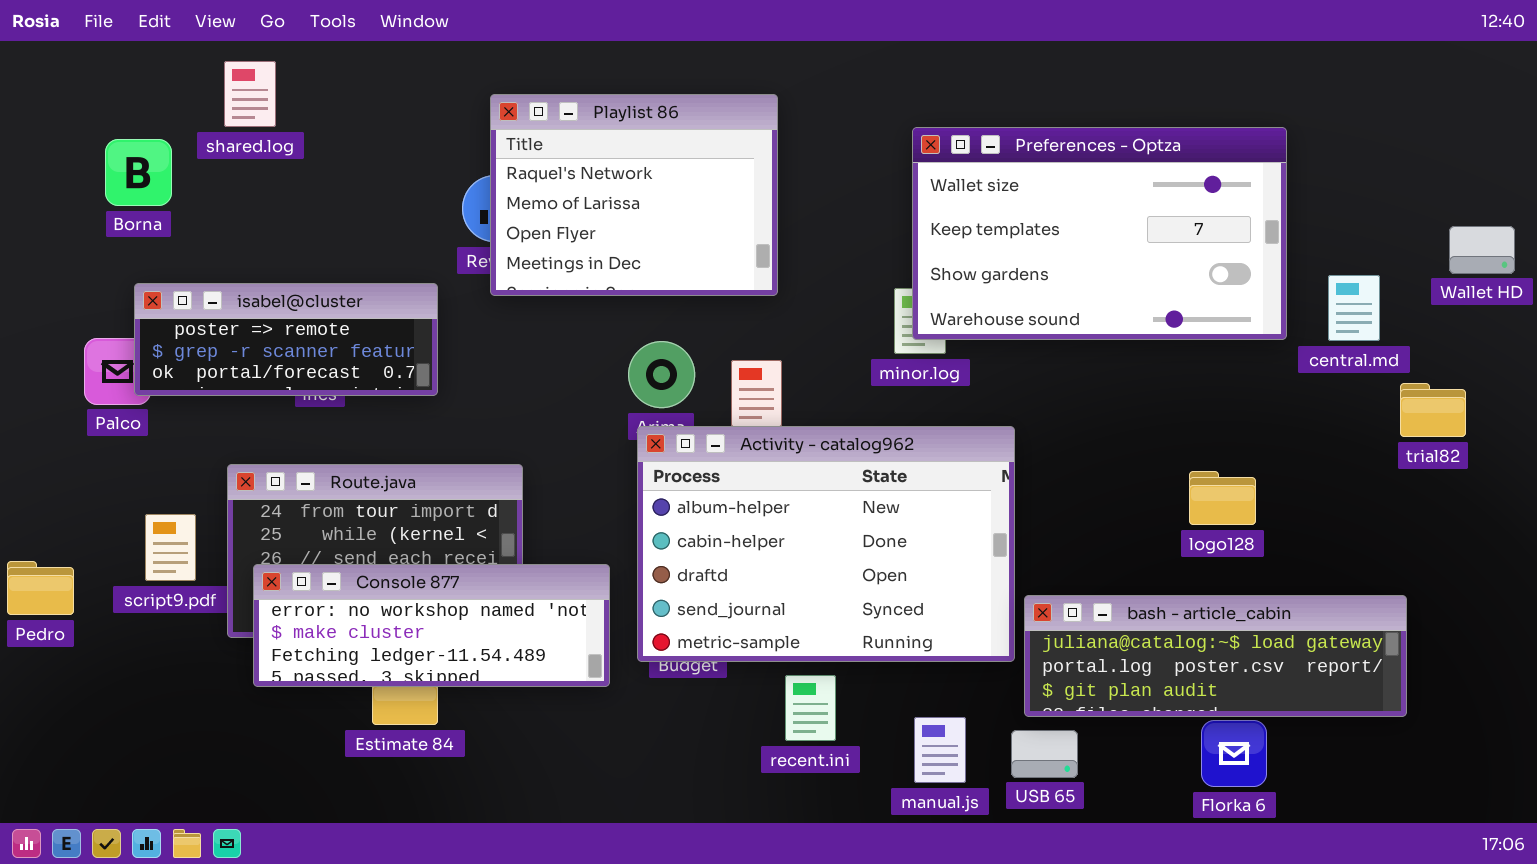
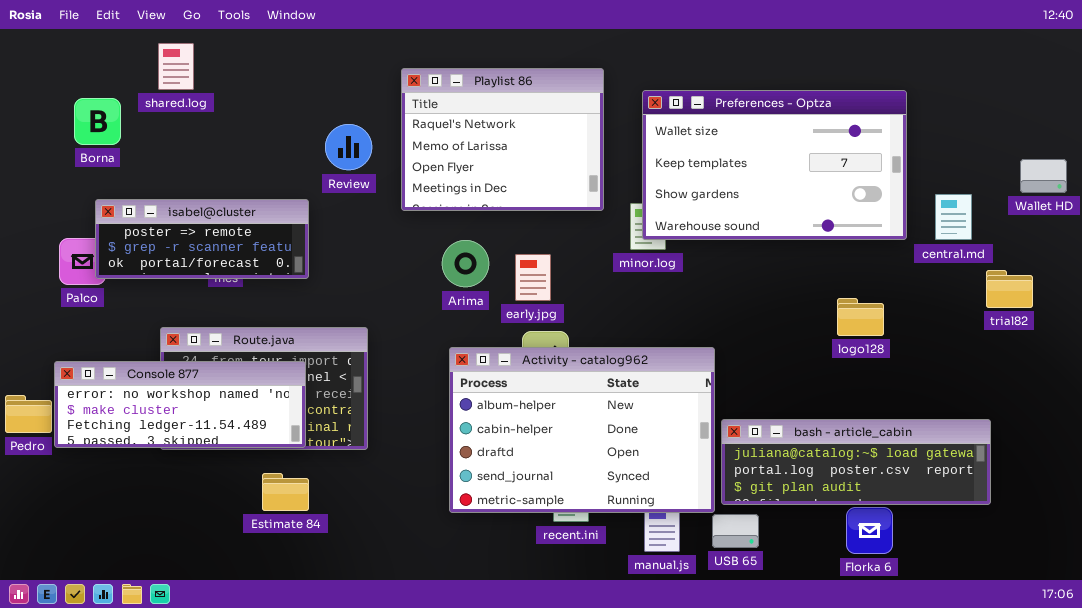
Playlist 86: [490,94,778,296] -> [401,68,604,211], moved
Activity - catalog962: [637,426,1015,662] -> [449,347,715,513], moved
logo128: [1189,471,1256,525] -> [837,298,884,336], moved
Console 877: [253,564,610,687] -> [54,361,306,448], moved

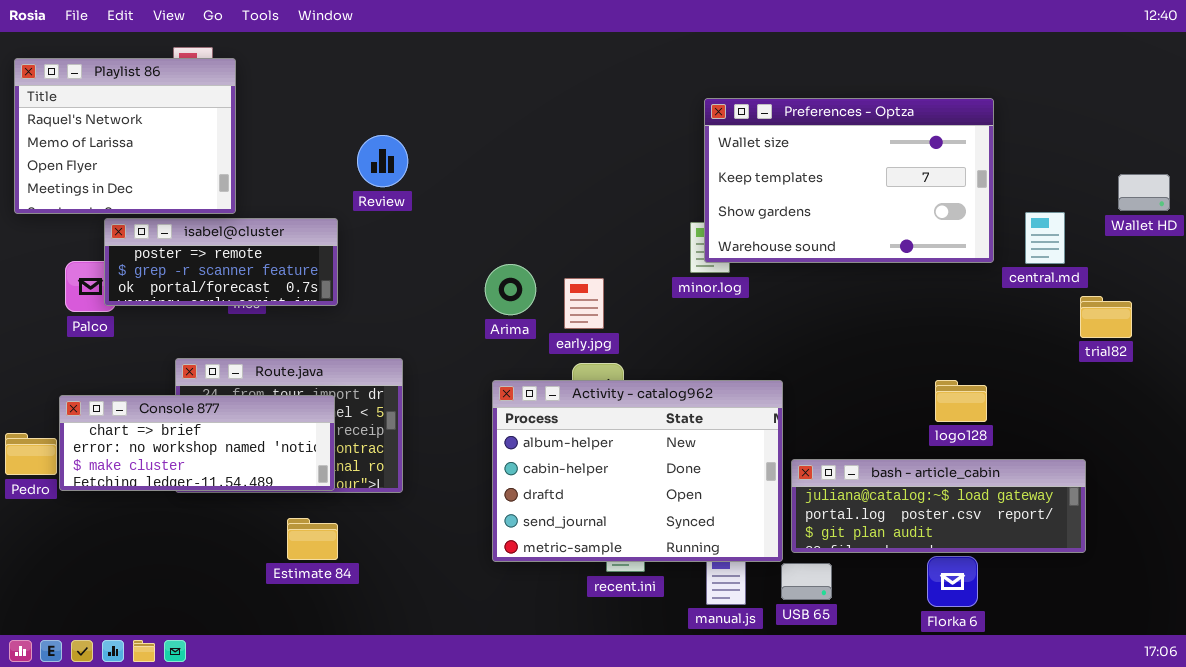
Playlist 86: [401,68,604,211] -> [14,58,236,214], moved
logo128: [837,298,884,336] -> [935,380,987,422], moved
Console 877: [54,361,306,448] -> [59,395,335,491], scrolled up 1 row

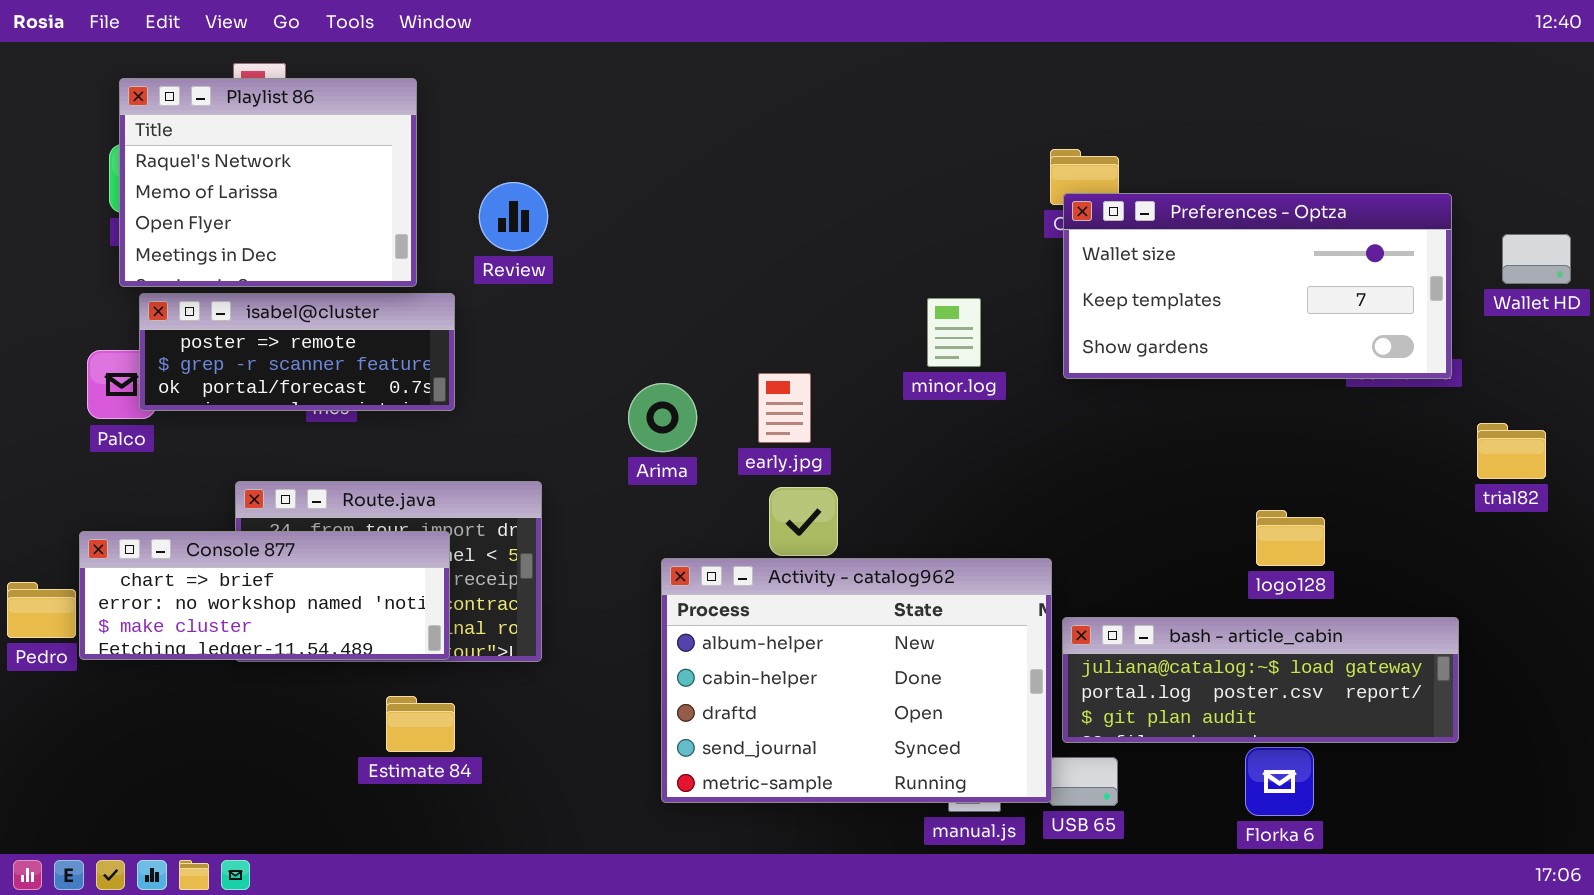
Playlist 86: [14,58,236,214] -> [119,78,417,287], moved
Preferences - Optza: [704,98,994,263] -> [1063,193,1452,379], moved, resized
Arima: [485,264,536,315] -> [628,383,697,452], moved
trial82: [1080,296,1132,338] -> [1477,423,1546,479], moved
Activity - catalog962: [492,380,783,562] -> [661,558,1052,803], moved

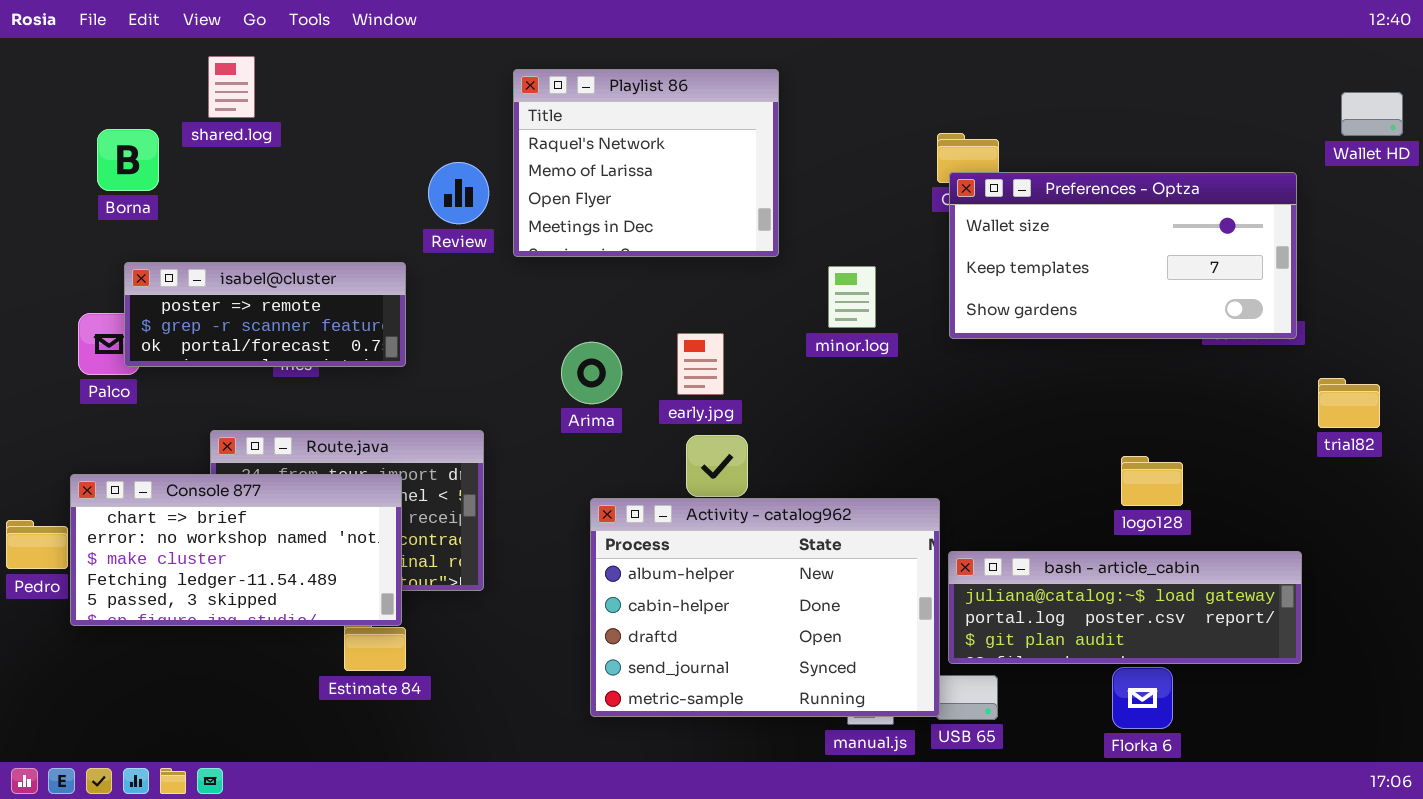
Playlist 86: [119,78,417,287] -> [513,69,779,257], moved
Wallet HD: [1502,234,1571,284] -> [1341,92,1403,136], moved
Console 877: [79,531,450,660] -> [70,474,402,626], resized

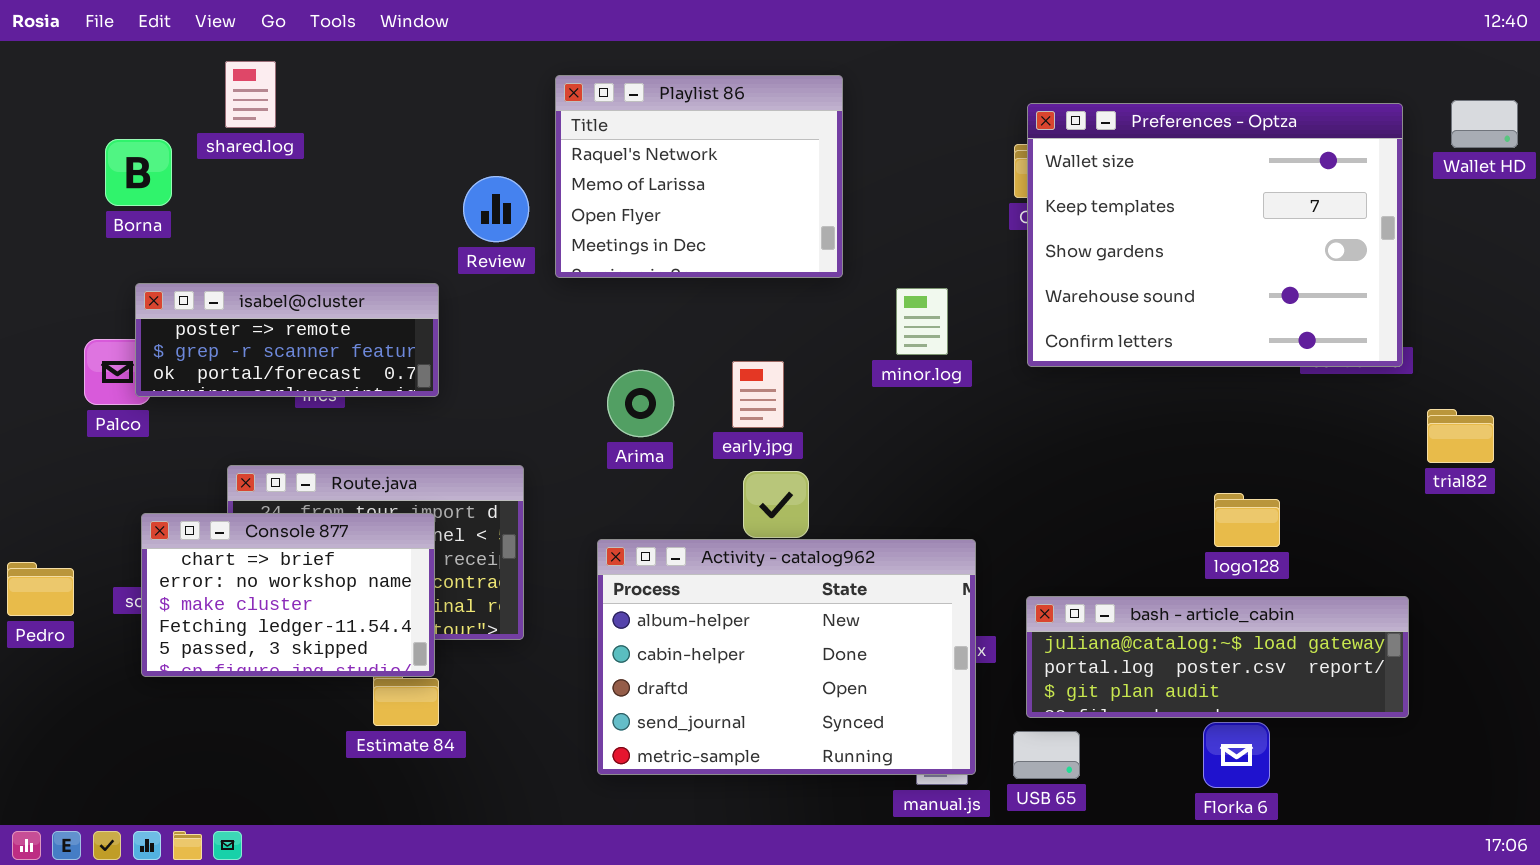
Preferences - Optza: [949,172,1297,339] -> [1027,103,1403,367], resized
Console 877: [70,474,402,626] -> [141,513,435,677], resized
Activity - catalog962: [590,498,940,717] -> [597,539,976,775], moved

